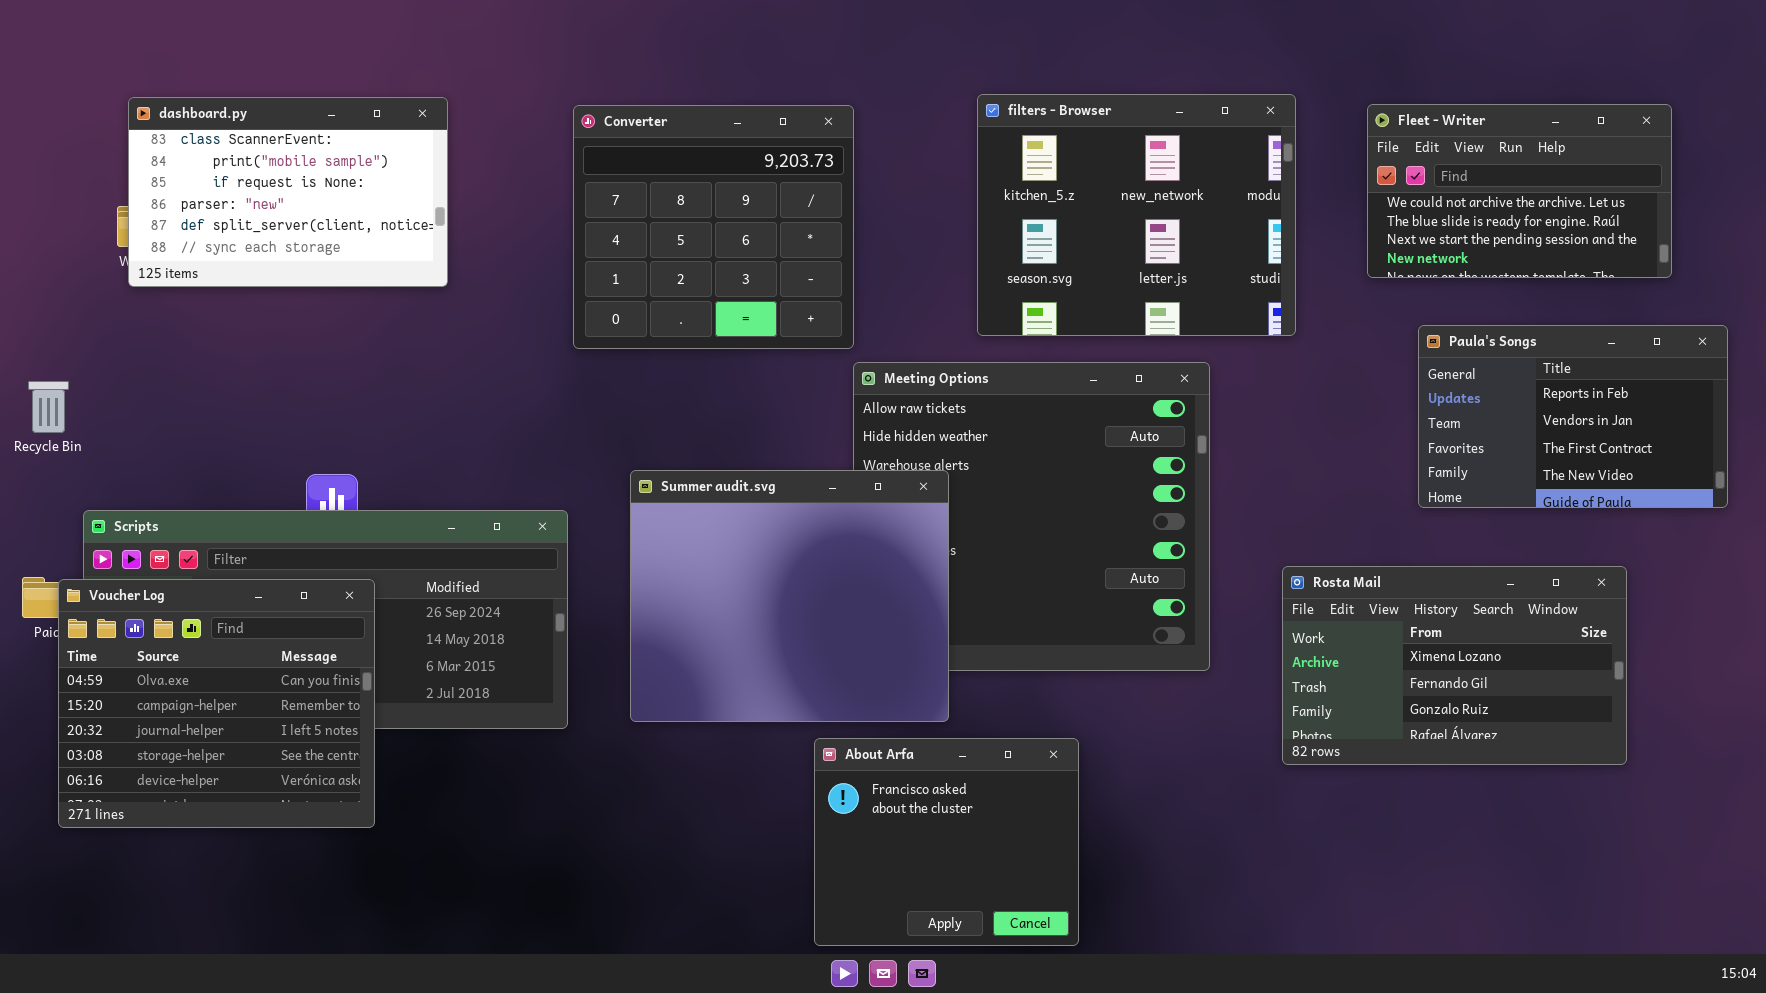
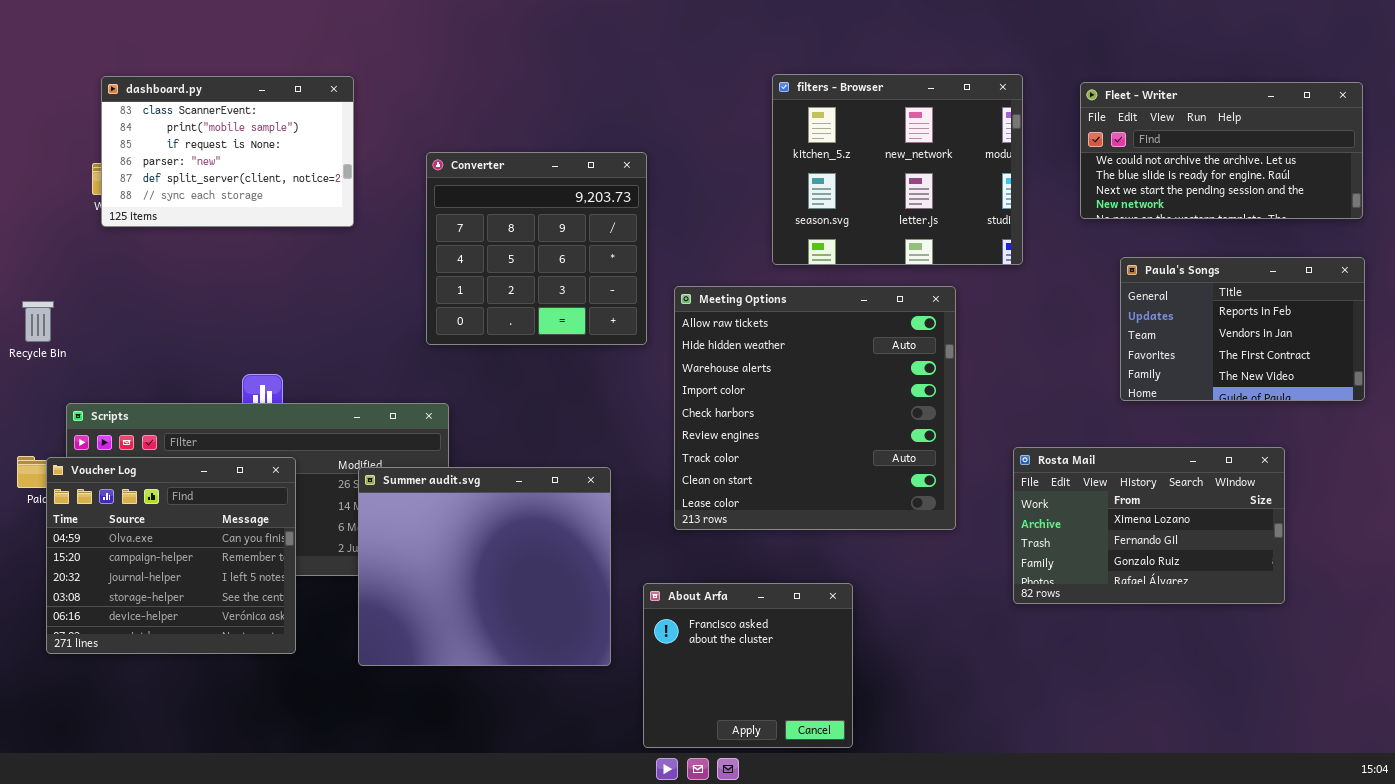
Fleet - Writer: [1367,104,1672,278] -> [1080,82,1363,219], resized
Converter: [573,105,854,349] -> [426,152,647,345], moved
Summer audit.svg: [630,470,949,722] -> [358,467,611,666], moved

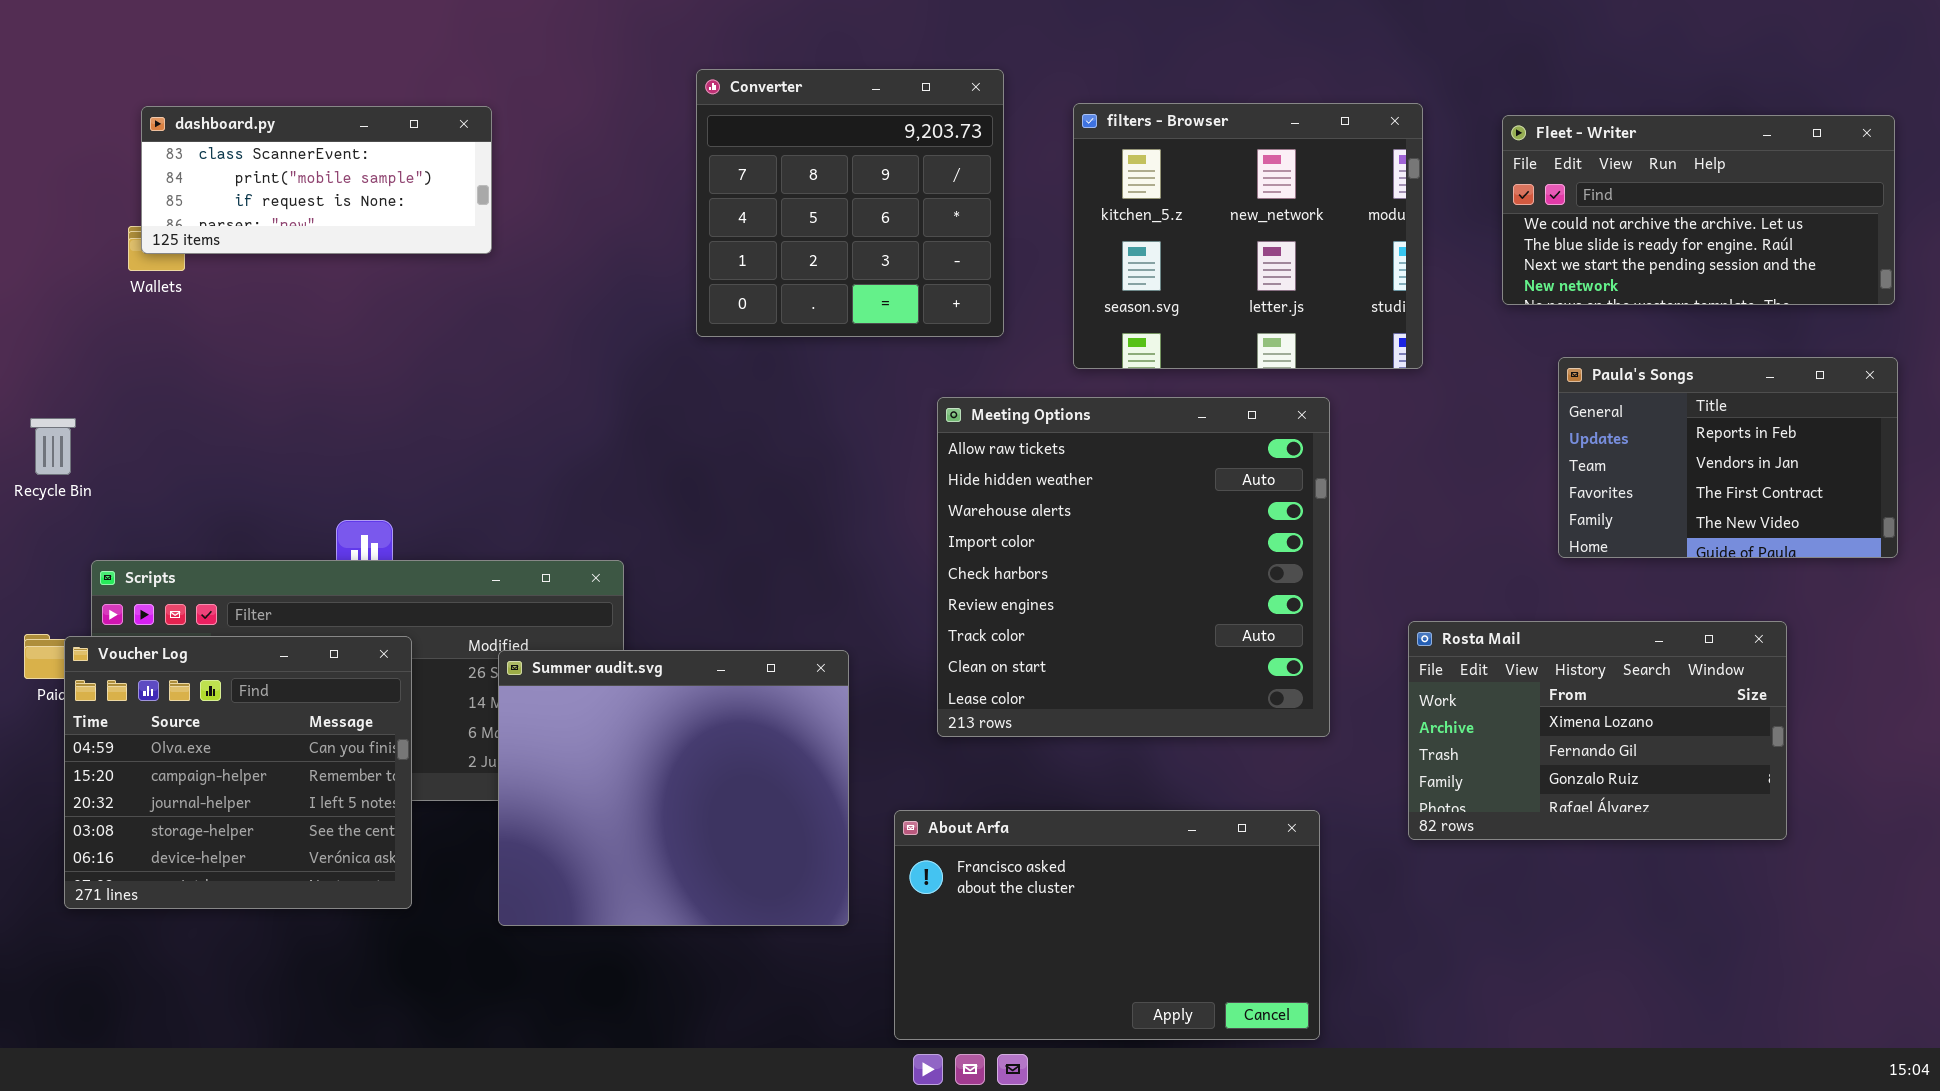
dashboard.py: [101,76,354,227] -> [141,106,492,254], resized
Converter: [426,152,647,345] -> [696,69,1004,337], moved
About Arfa: [643,583,853,748] -> [894,810,1320,1040], resized

